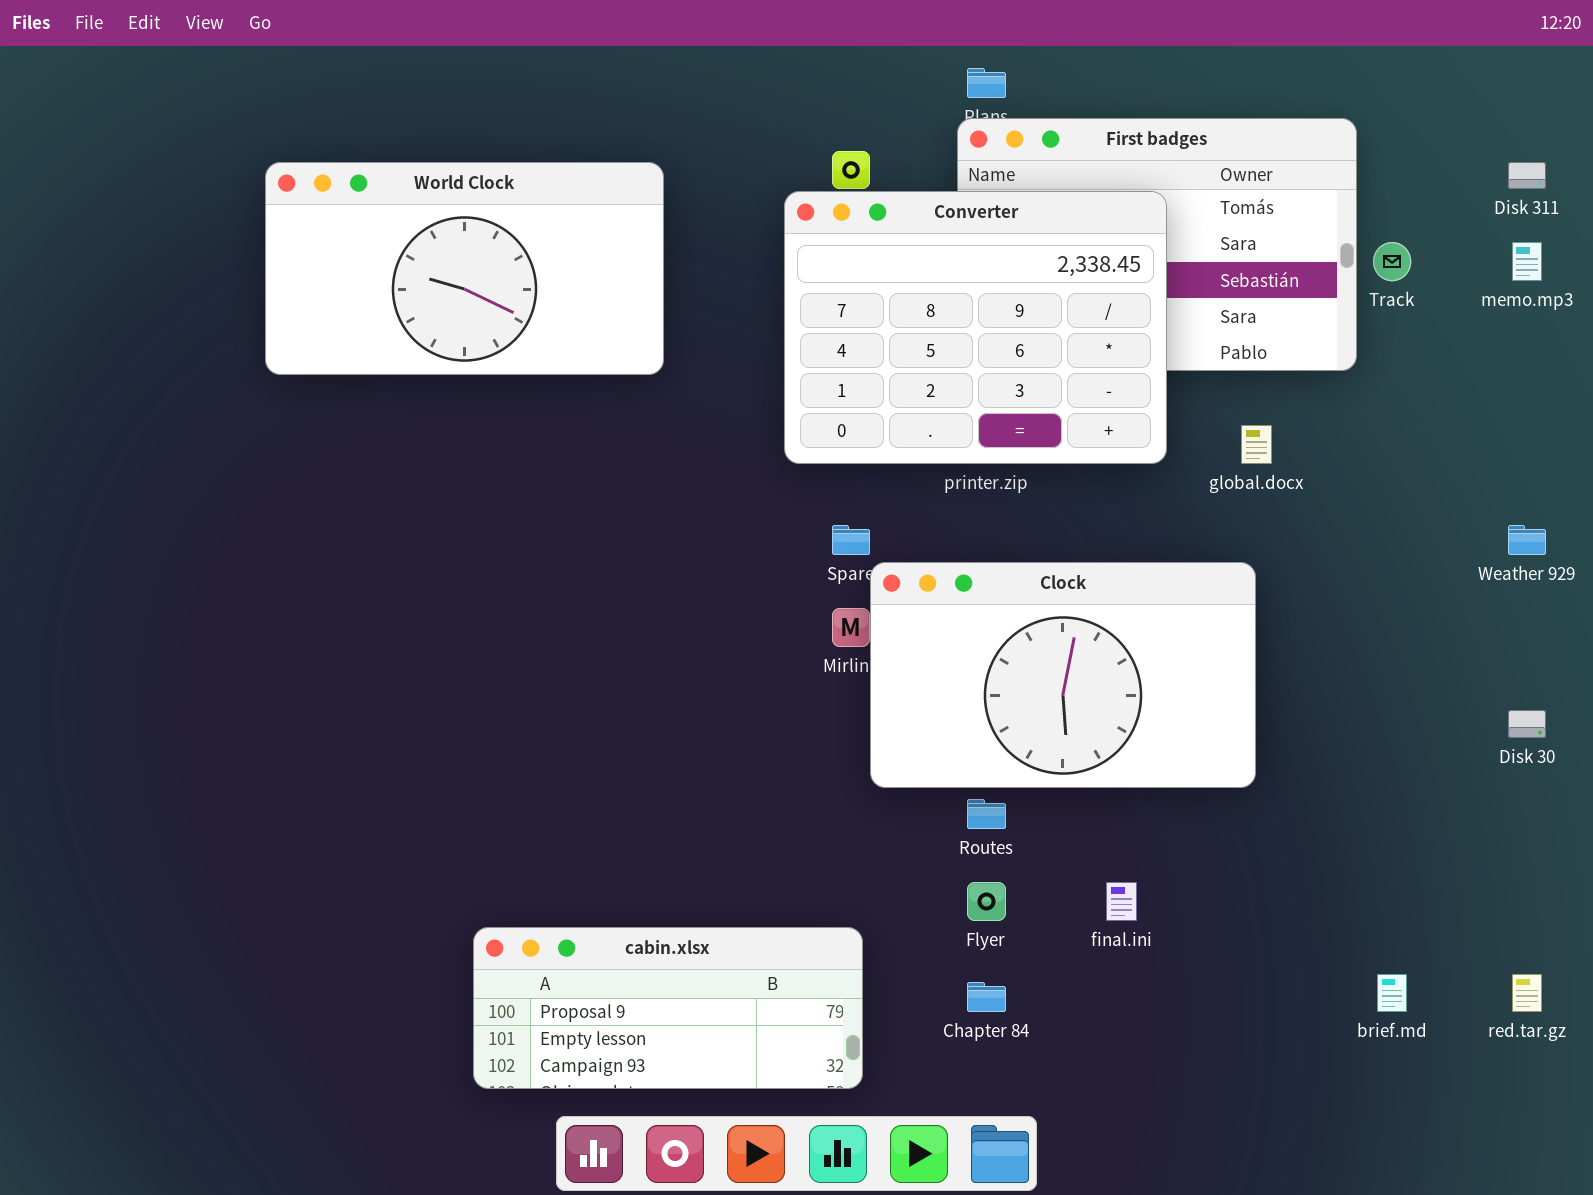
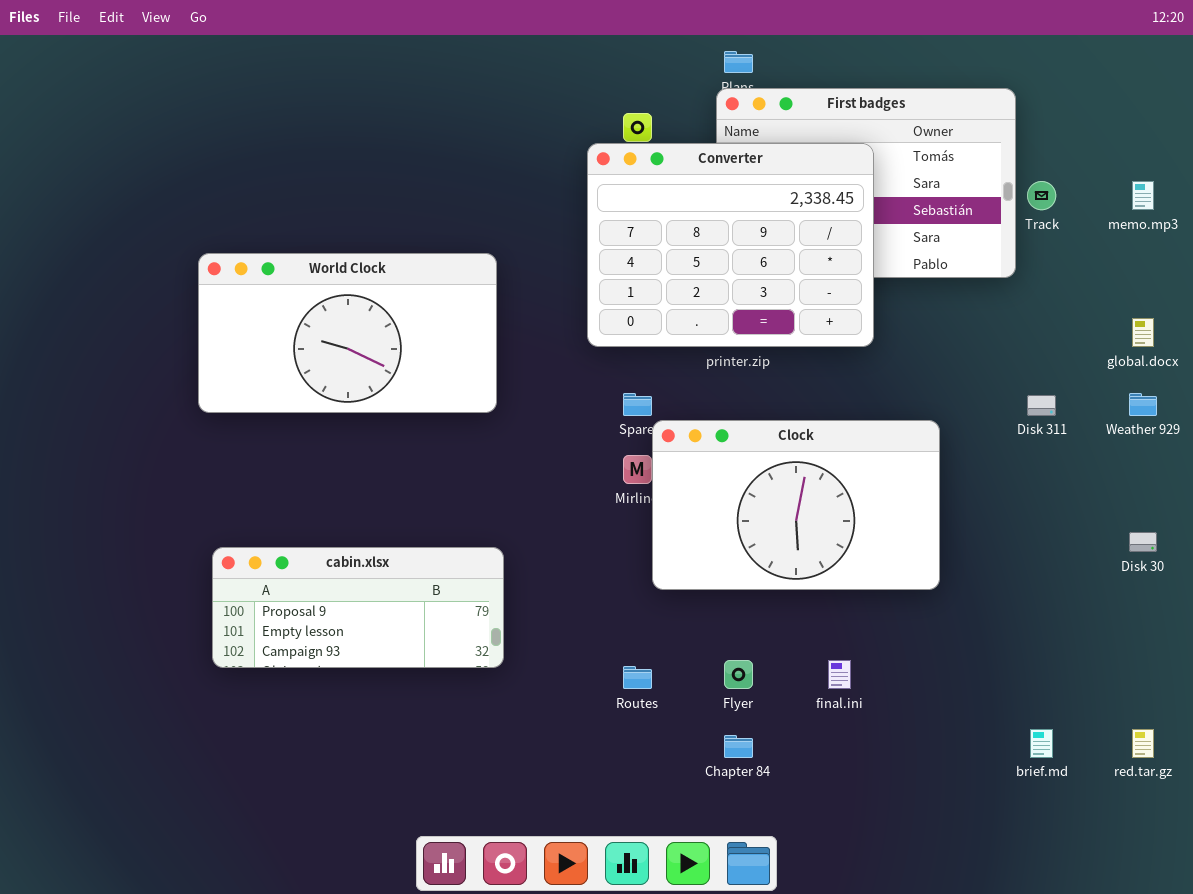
World Clock: [265,162,664,375] -> [198,253,497,413], moved
Disk 311: [1508,162,1546,189] -> [1027,395,1056,416], moved
global.docx: [1241,425,1272,464] -> [1132,318,1154,347], moved
Routes: [967,799,1006,829] -> [623,666,652,689], moved
cabin.xlsx: [473,927,863,1089] -> [212,547,504,668], moved

